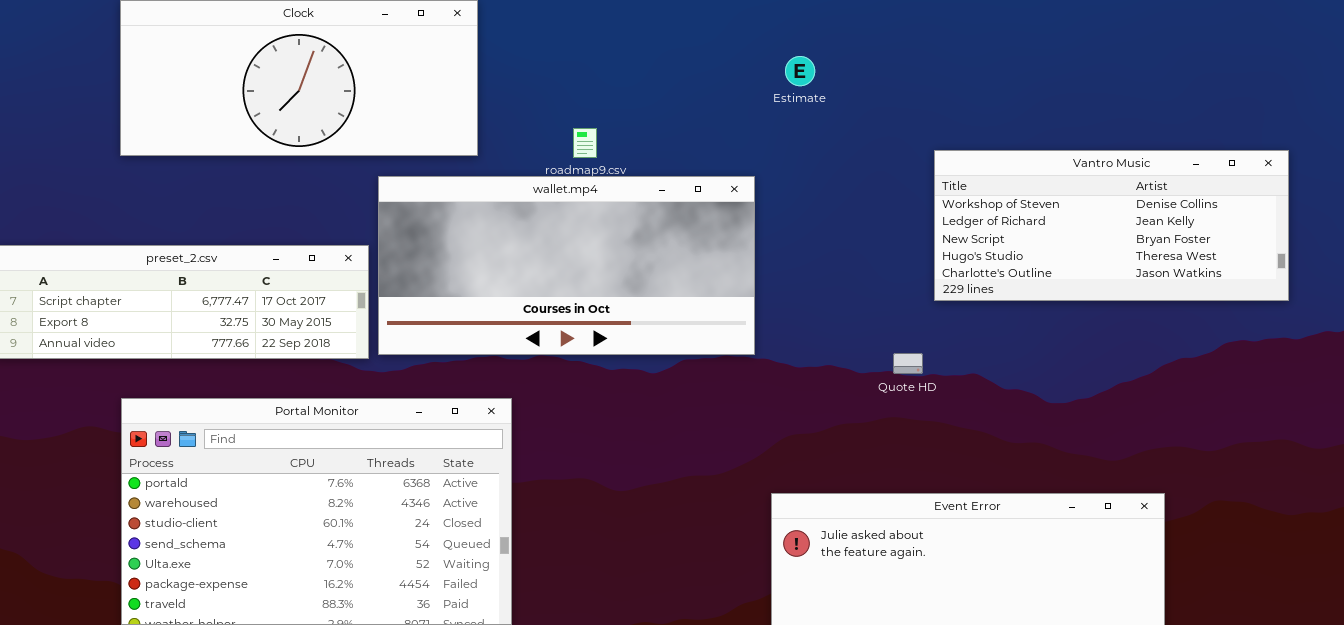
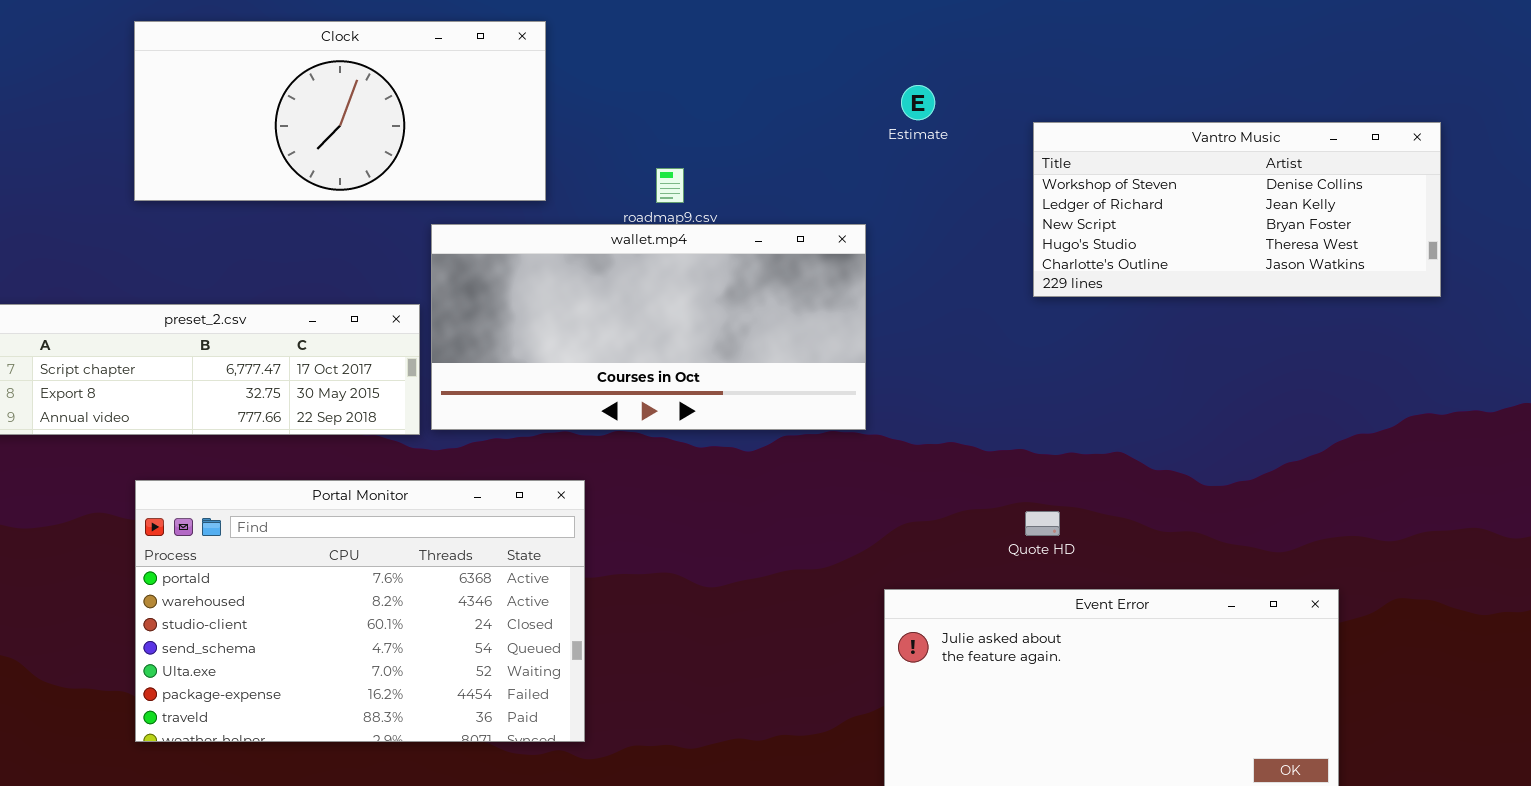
Vantro Music: [934,150,1289,301] -> [1033,122,1441,297], moved
Quote HD: [893,353,923,374] -> [1025,511,1060,536], moved

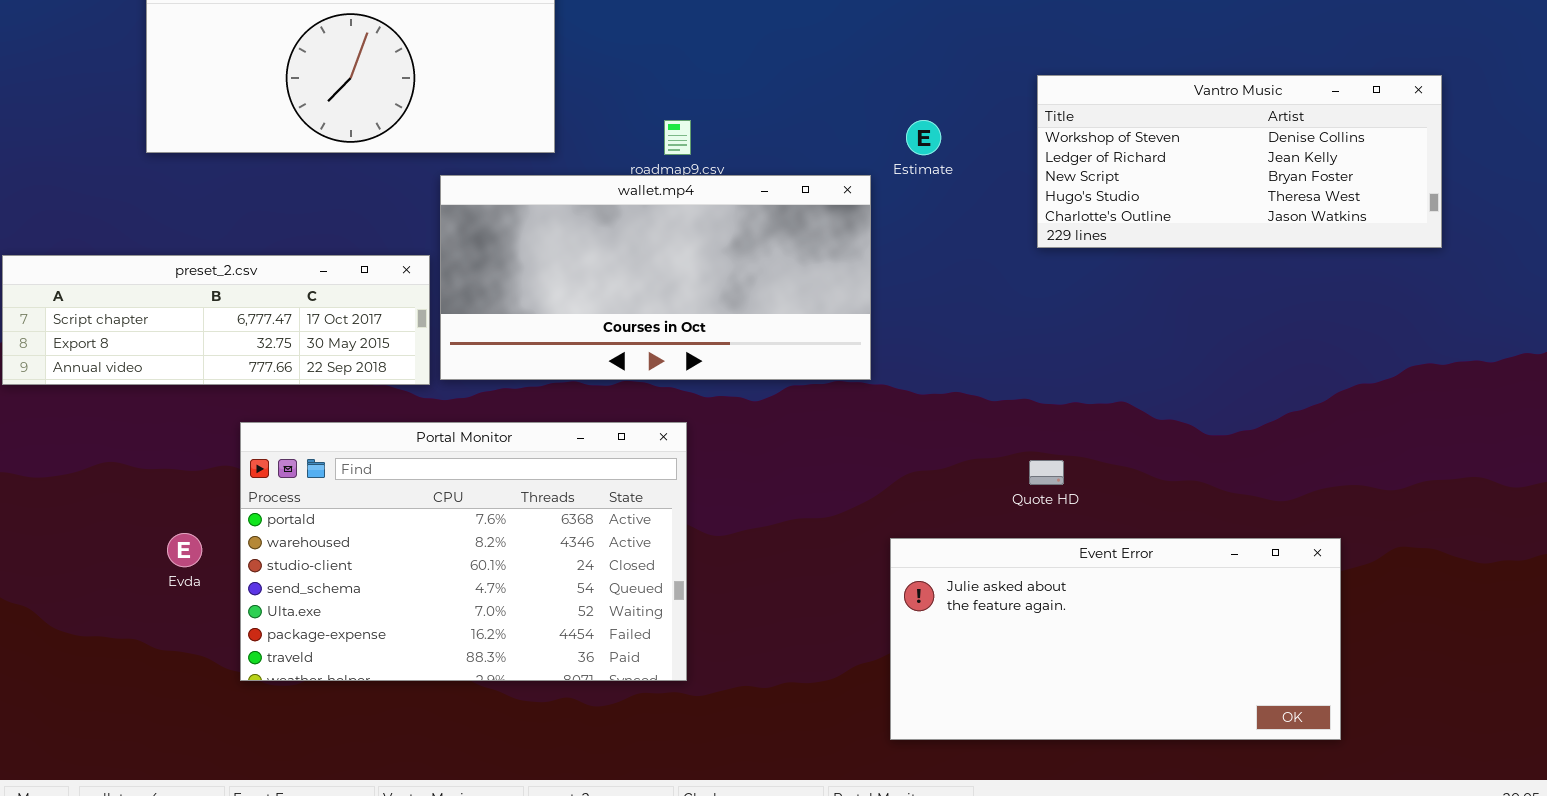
Estimate: [901,85,935,120] -> [906,120,941,155], moved
Portal Monitor: [135,480,585,742] -> [240,422,687,681], moved

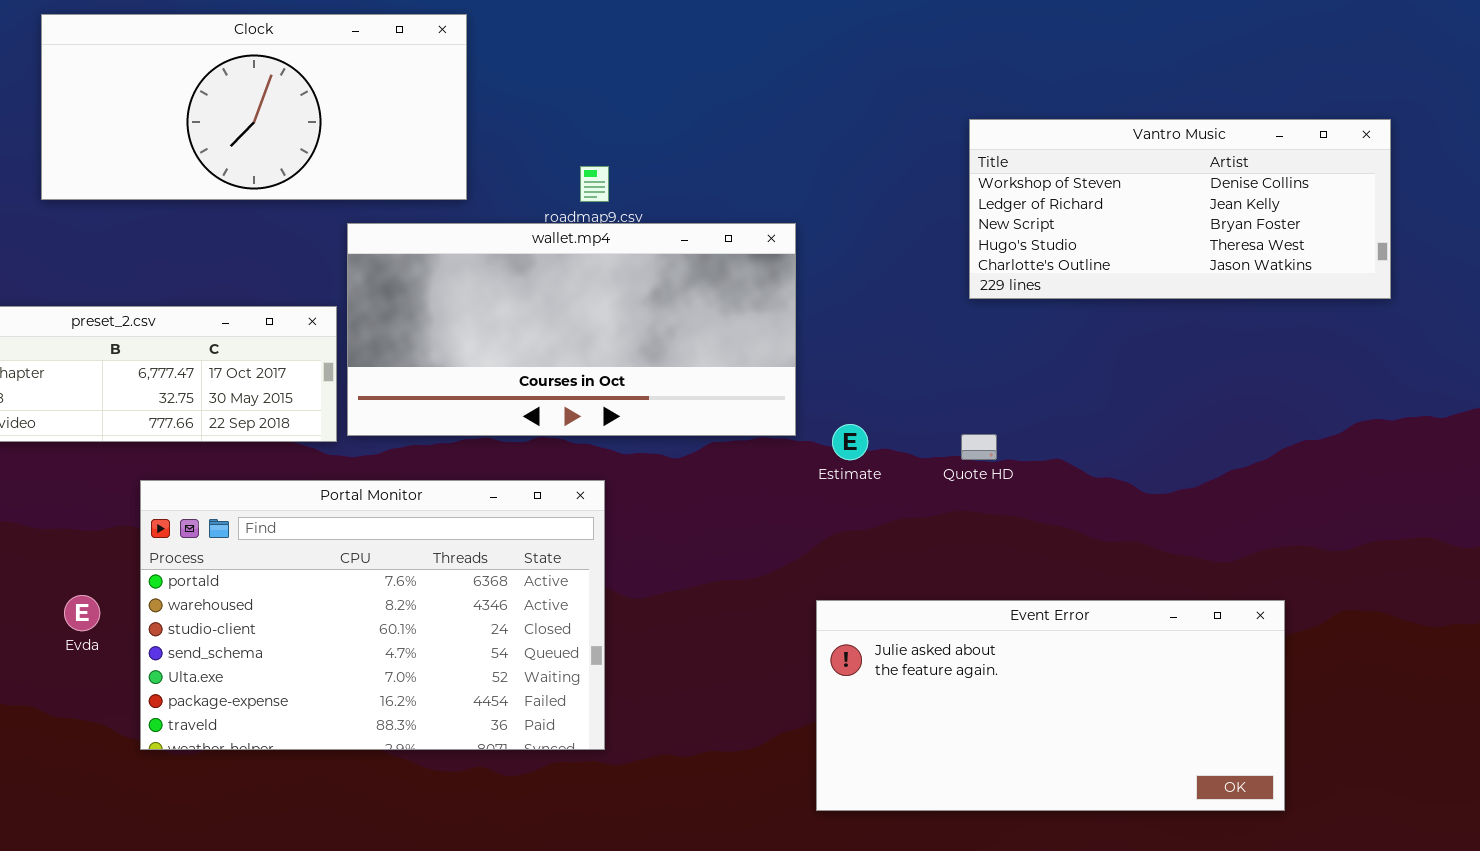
Estimate: [906,120,941,155] -> [832,424,868,460], moved
Quote HD: [1029,460,1064,485] -> [961,434,997,460], moved

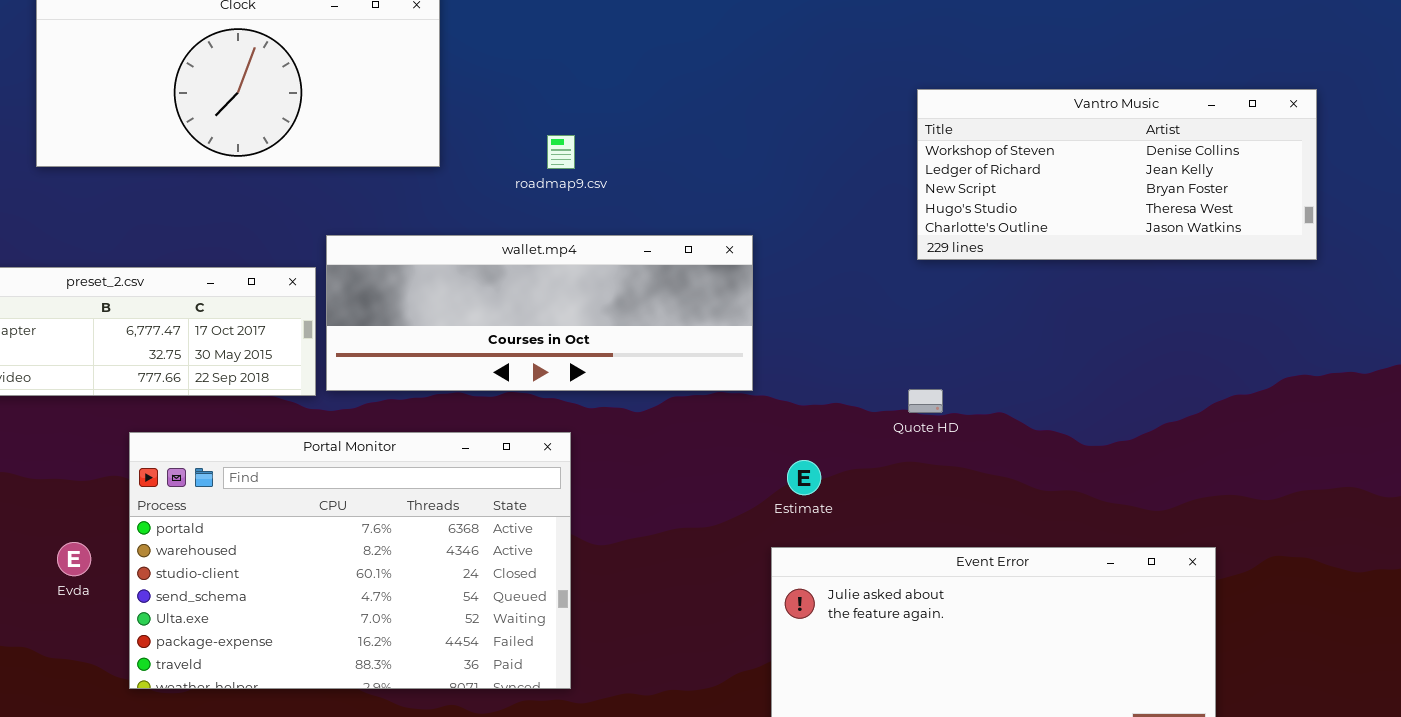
wallet.mp4: [347,223,796,436] -> [326,235,753,391], resized
Estimate: [832,424,868,460] -> [787,460,821,495], moved

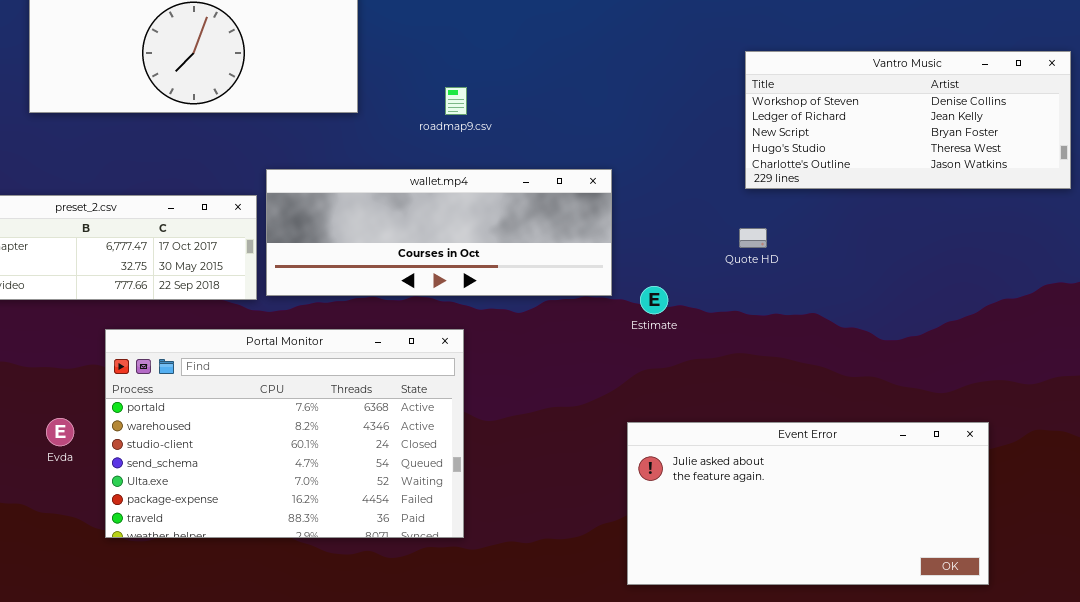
Quote HD: [908,389,943,413] -> [739,228,767,248], moved
Estimate: [787,460,821,495] -> [640,286,668,314], moved

